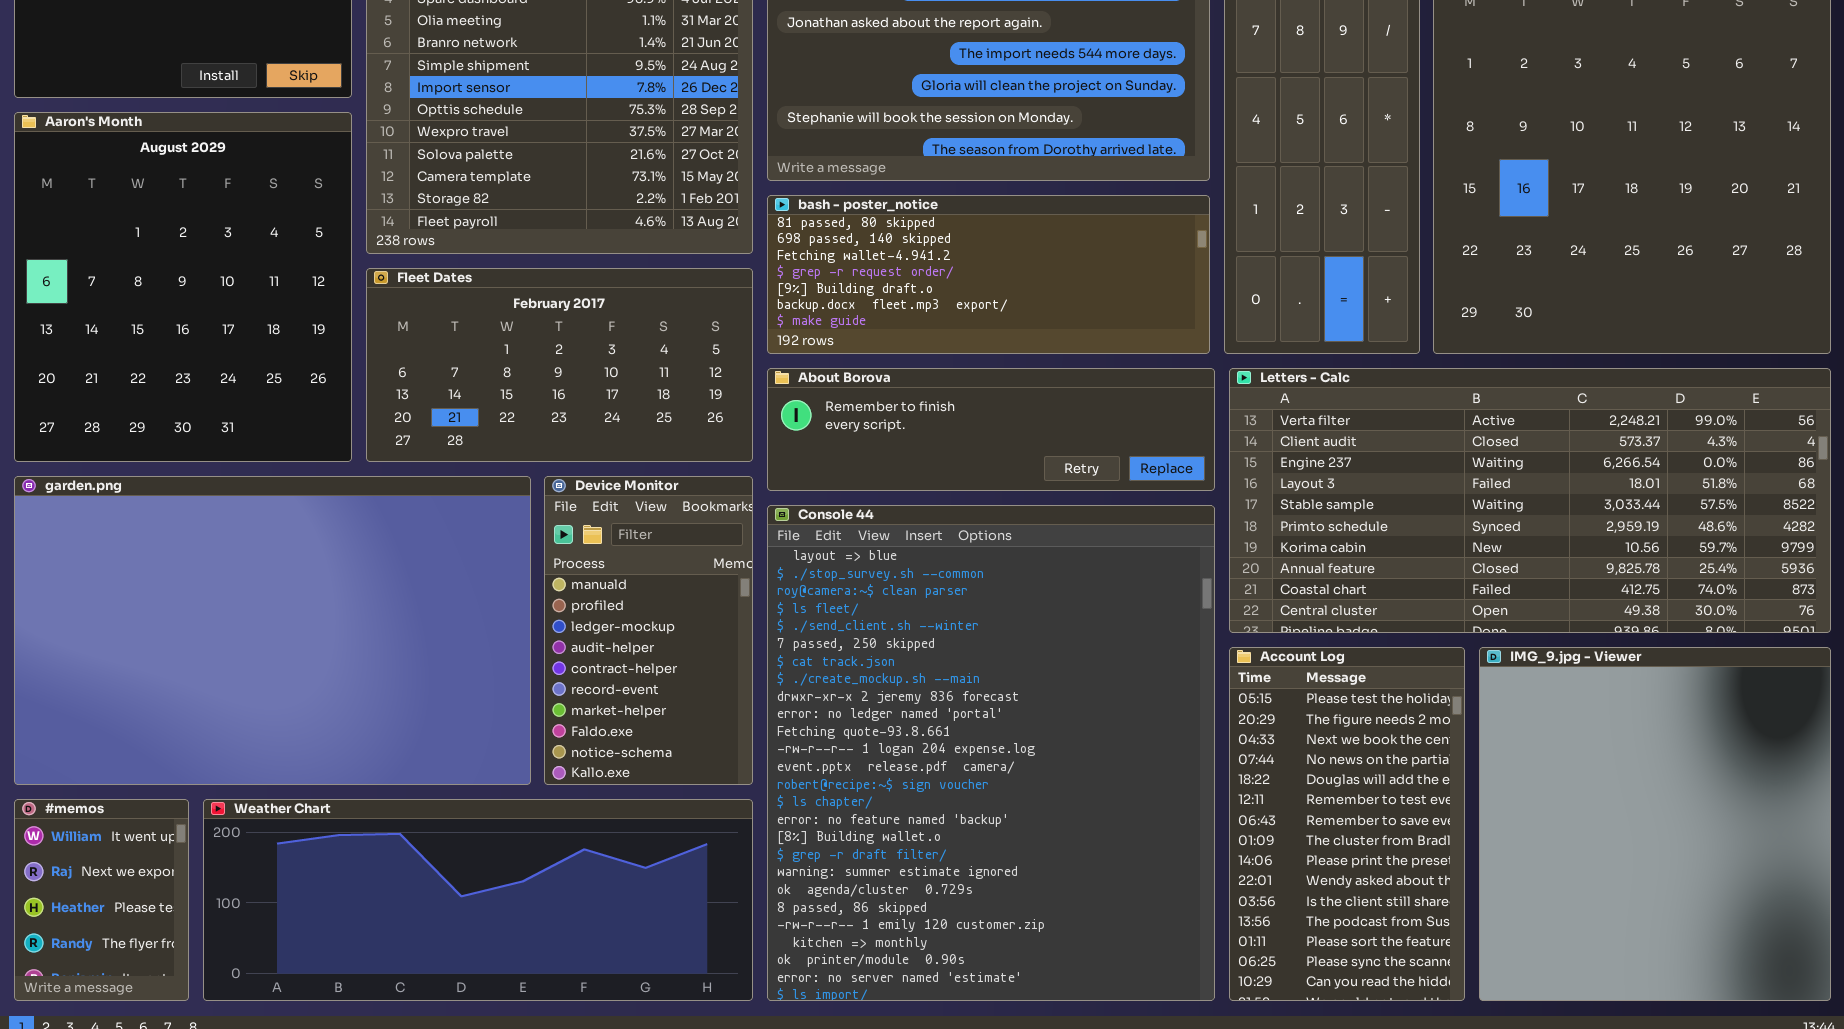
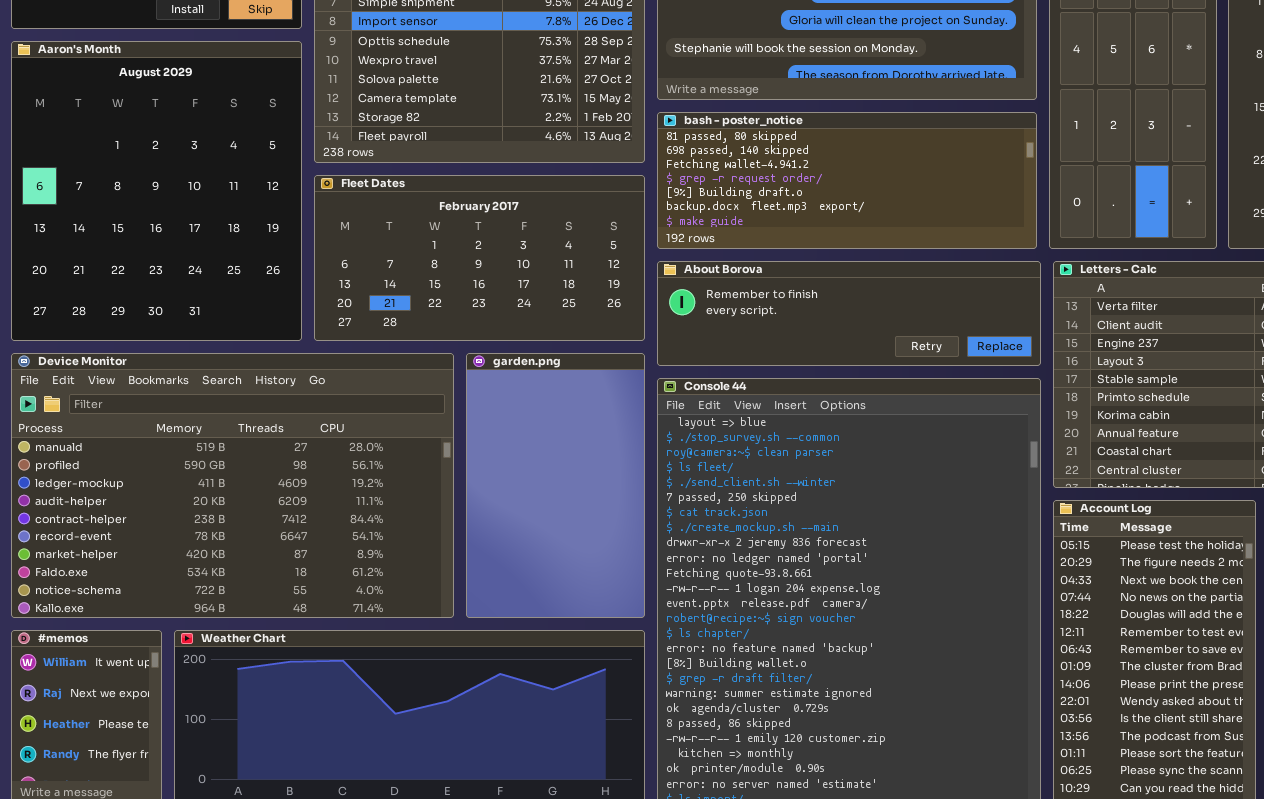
garden.png: [14,476,531,785] -> [466,353,645,618], moved, resized
Device Monitor: [544,476,753,785] -> [11,353,454,618], moved, resized

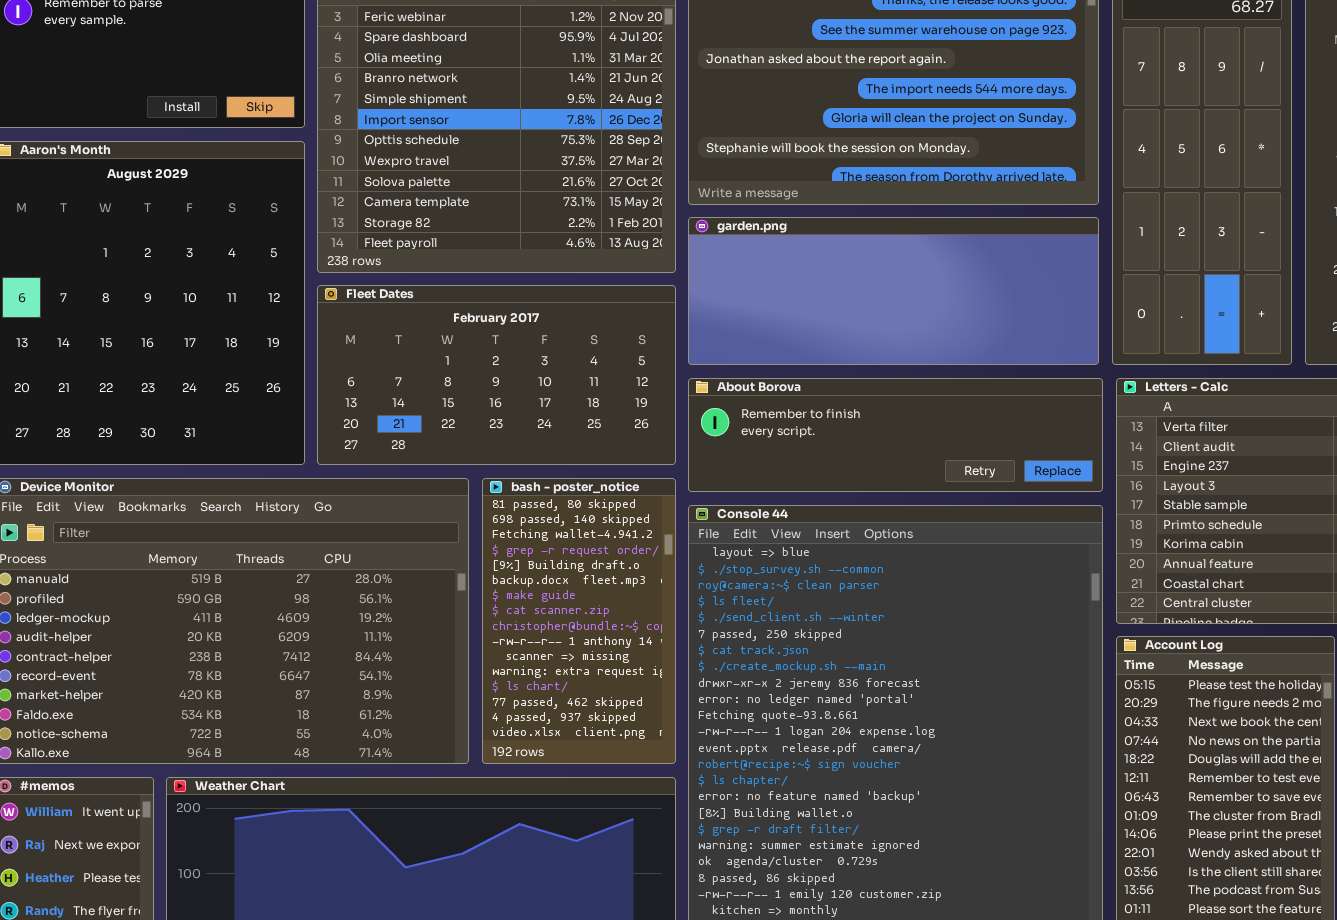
bash - poster_notice: [657,112,1037,249] -> [482,478,676,764], moved, resized
garden.png: [466,353,645,618] -> [688,217,1099,365], moved, resized

